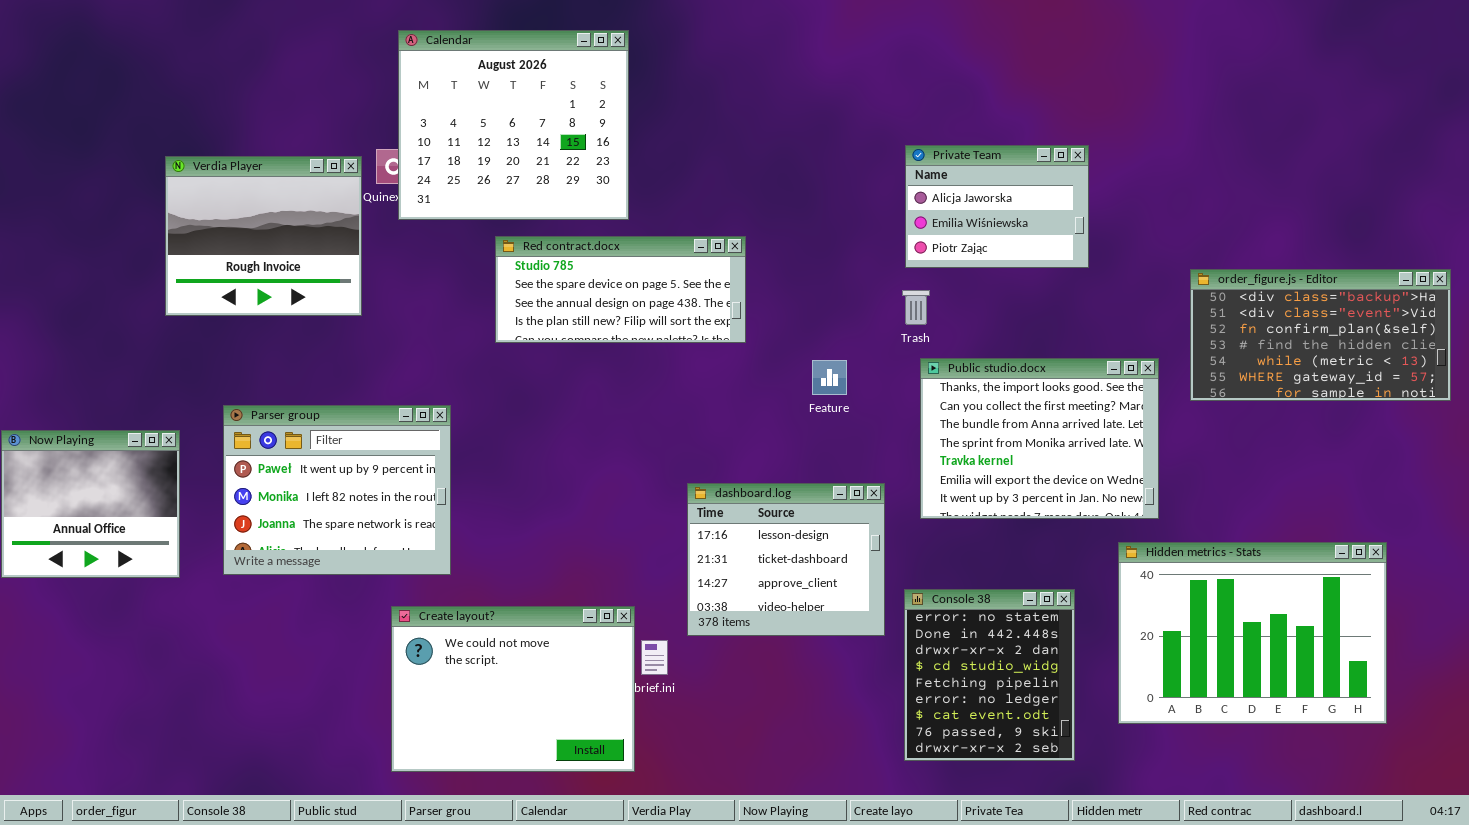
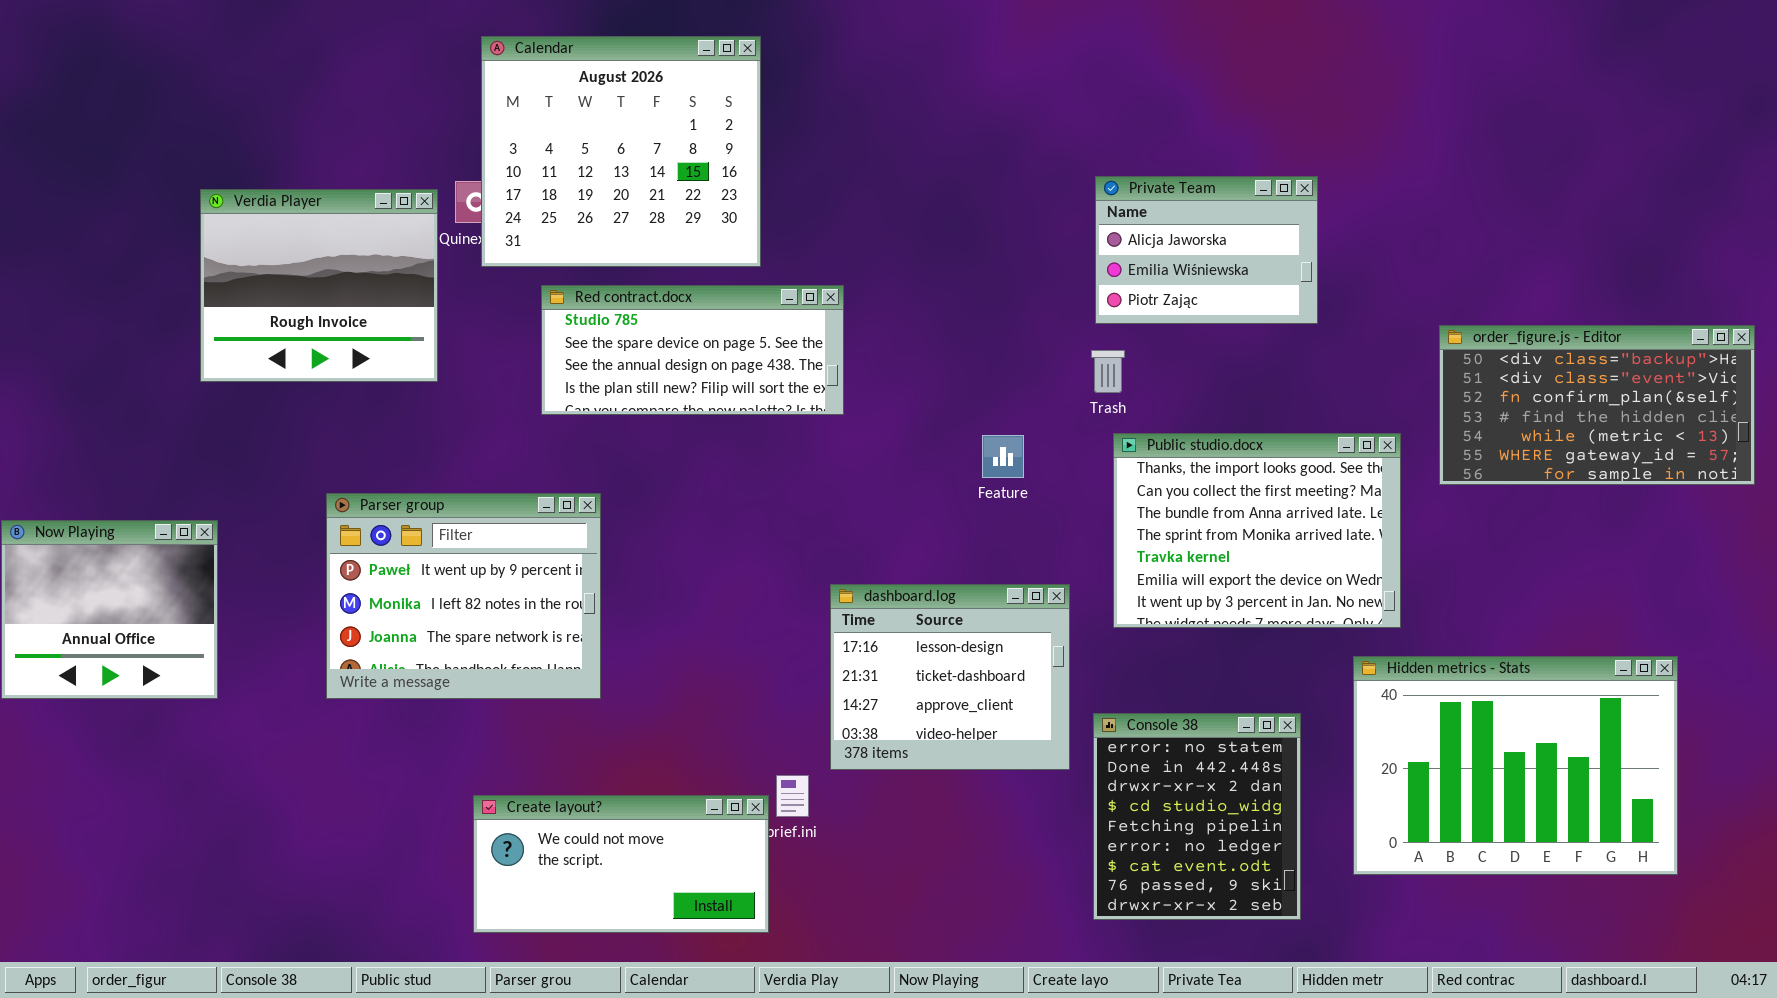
Red contract.docx: [495,236,746,343] -> [541,285,844,415], moved
Parser group: [223,405,451,575] -> [326,493,601,699], moved
Create layout?: [391,606,635,772] -> [473,795,769,933], resized

